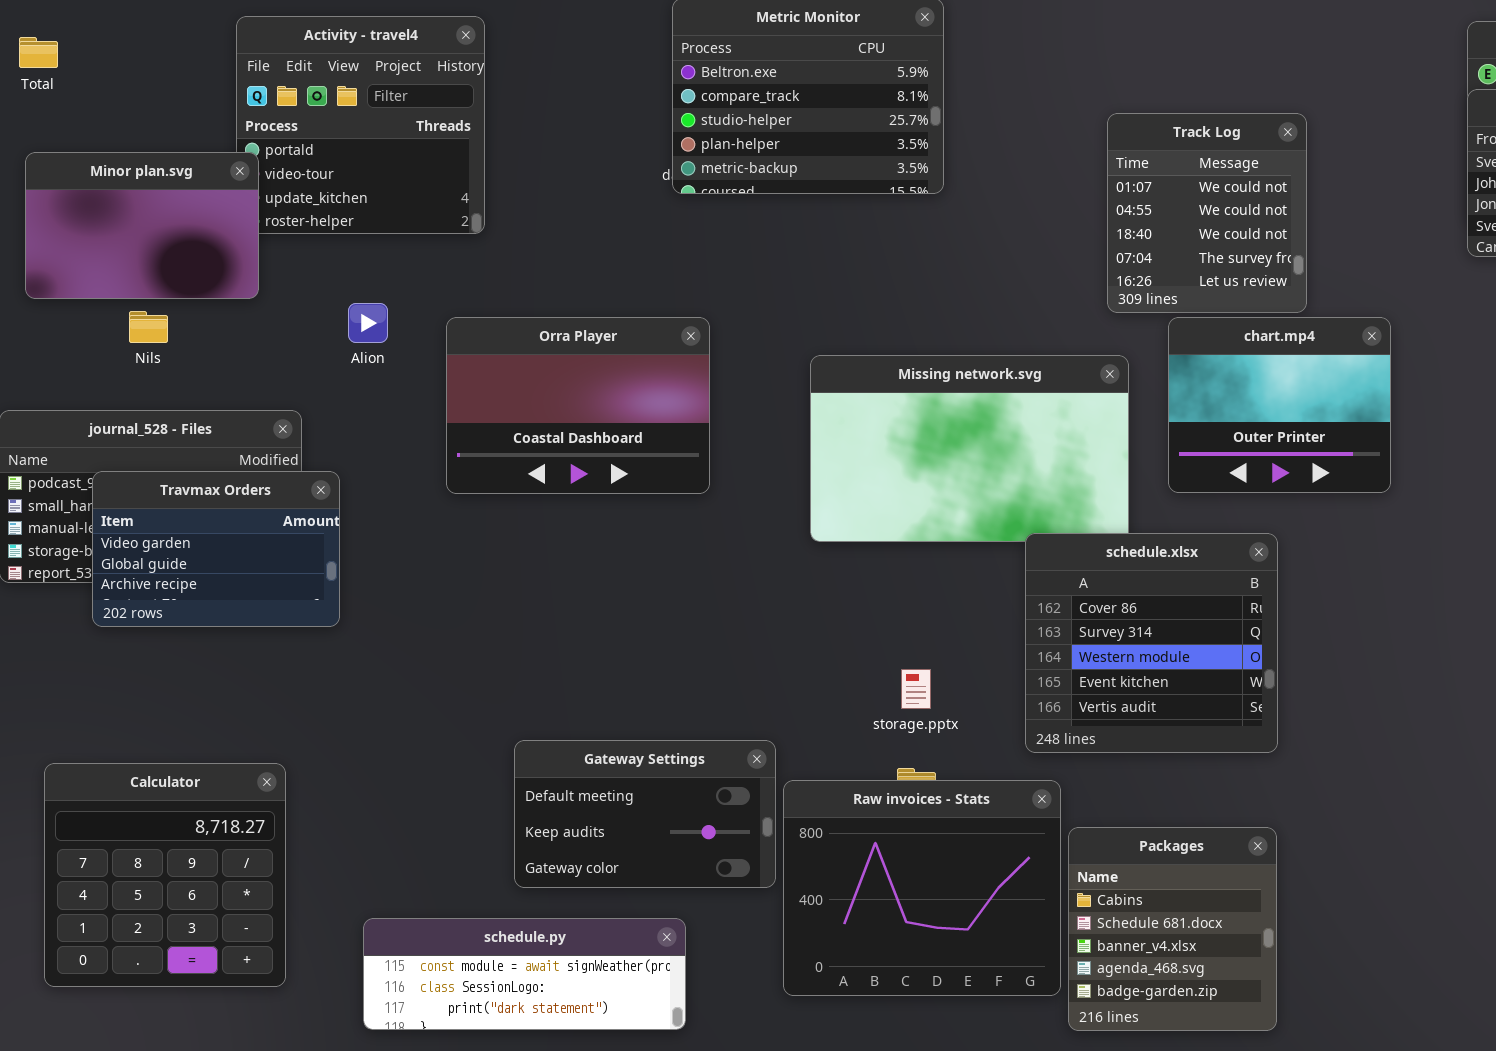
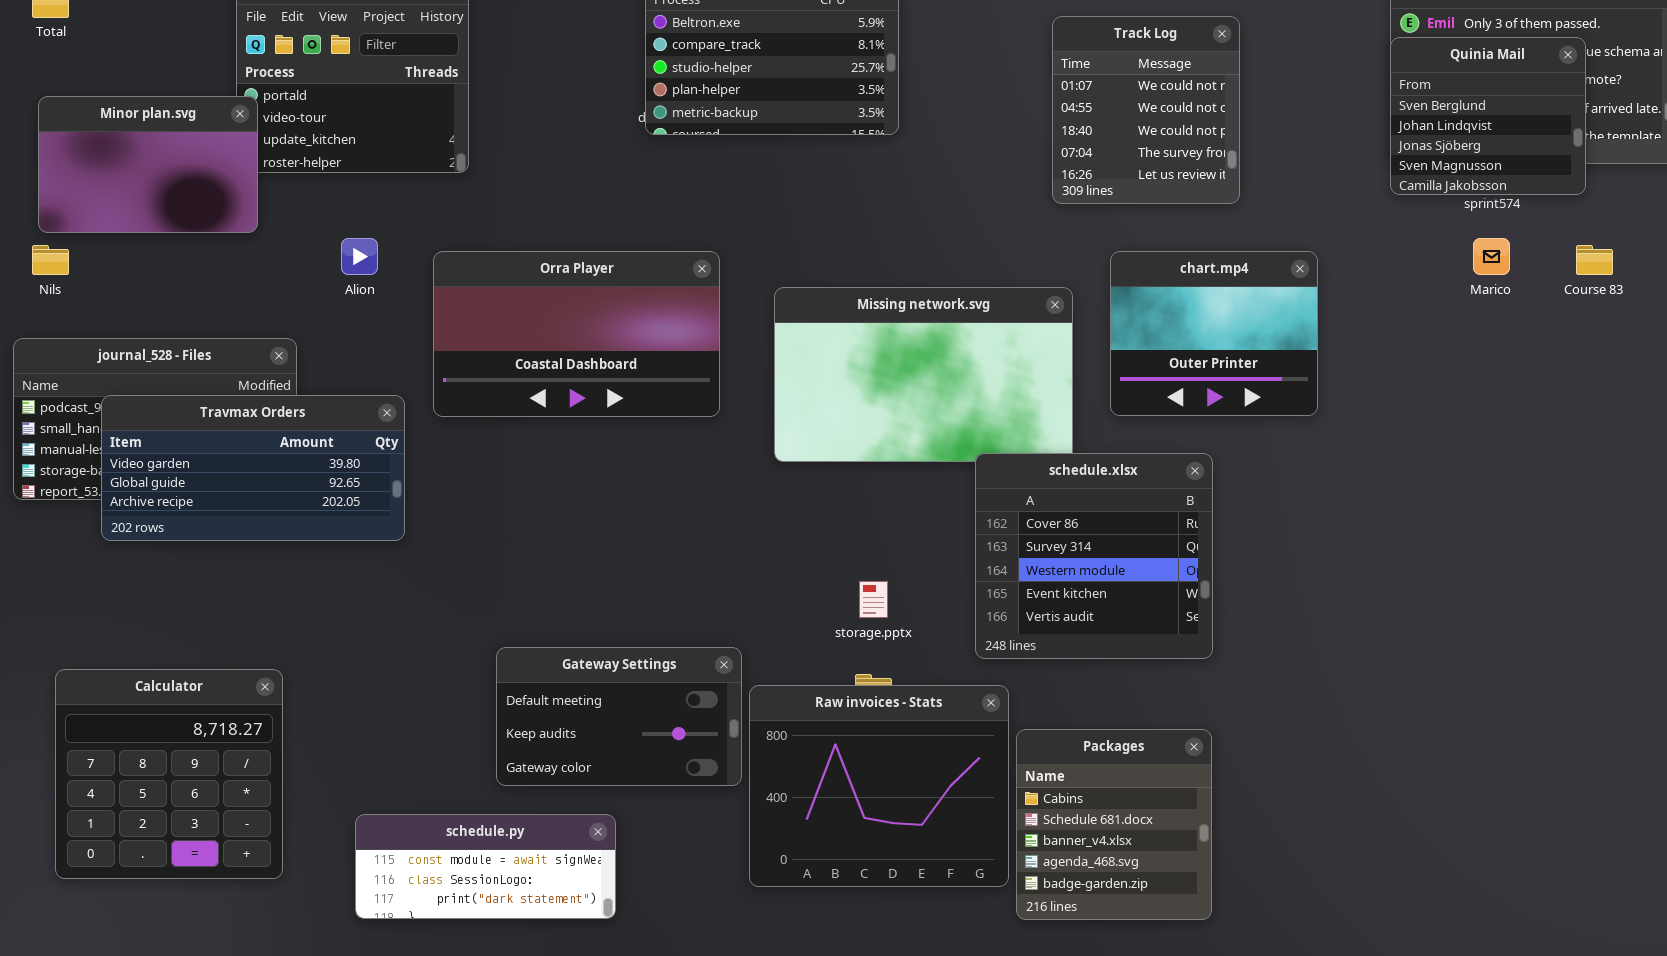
Track Log: [1107,113,1307,313] -> [1052,16,1240,204], moved
Nils: [129,311,168,343] -> [32,245,69,275], moved
Orra Player: [446,317,710,494] -> [433,251,720,417], resized
Travmax Orders: [92,471,340,627] -> [101,395,405,541], resized
schedule.py: [363,918,686,1030] -> [355,814,616,919], resized

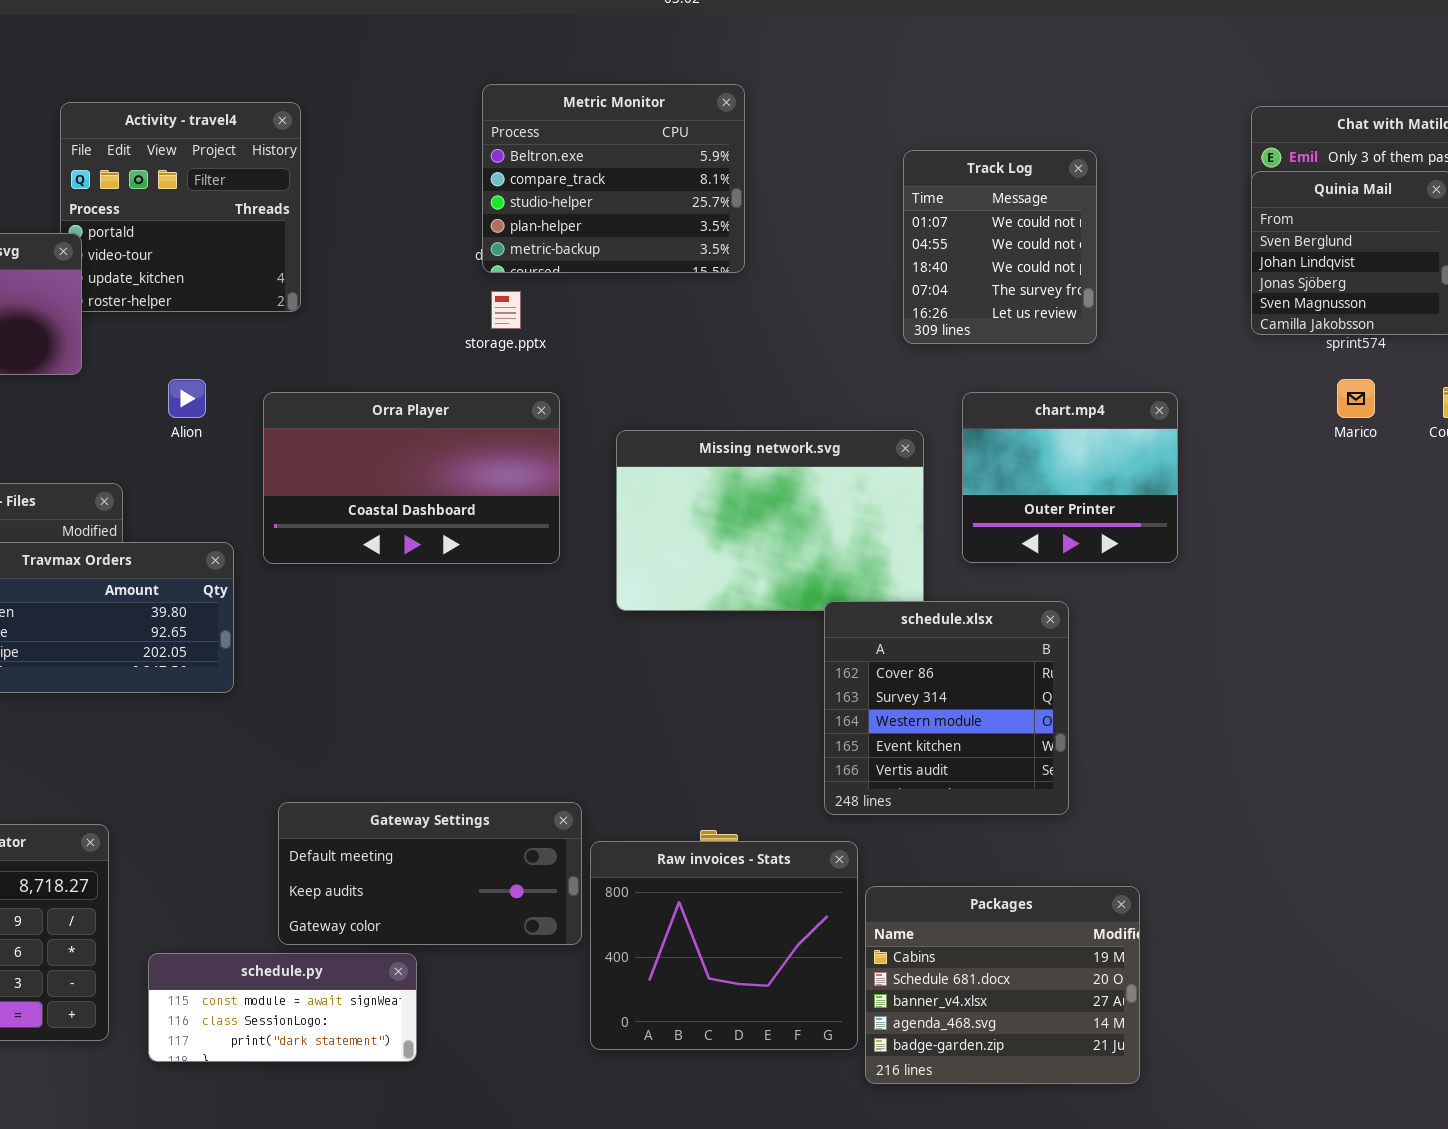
storage.pptx: [859,581,888,618] -> [491,291,521,329], moved
Gateway Settings: [496,647,742,786] -> [278,802,582,945], resized
Packages: [1016,729,1212,920] -> [865,886,1140,1084], resized
schedule.py: [355,814,616,919] -> [148,953,417,1062], moved

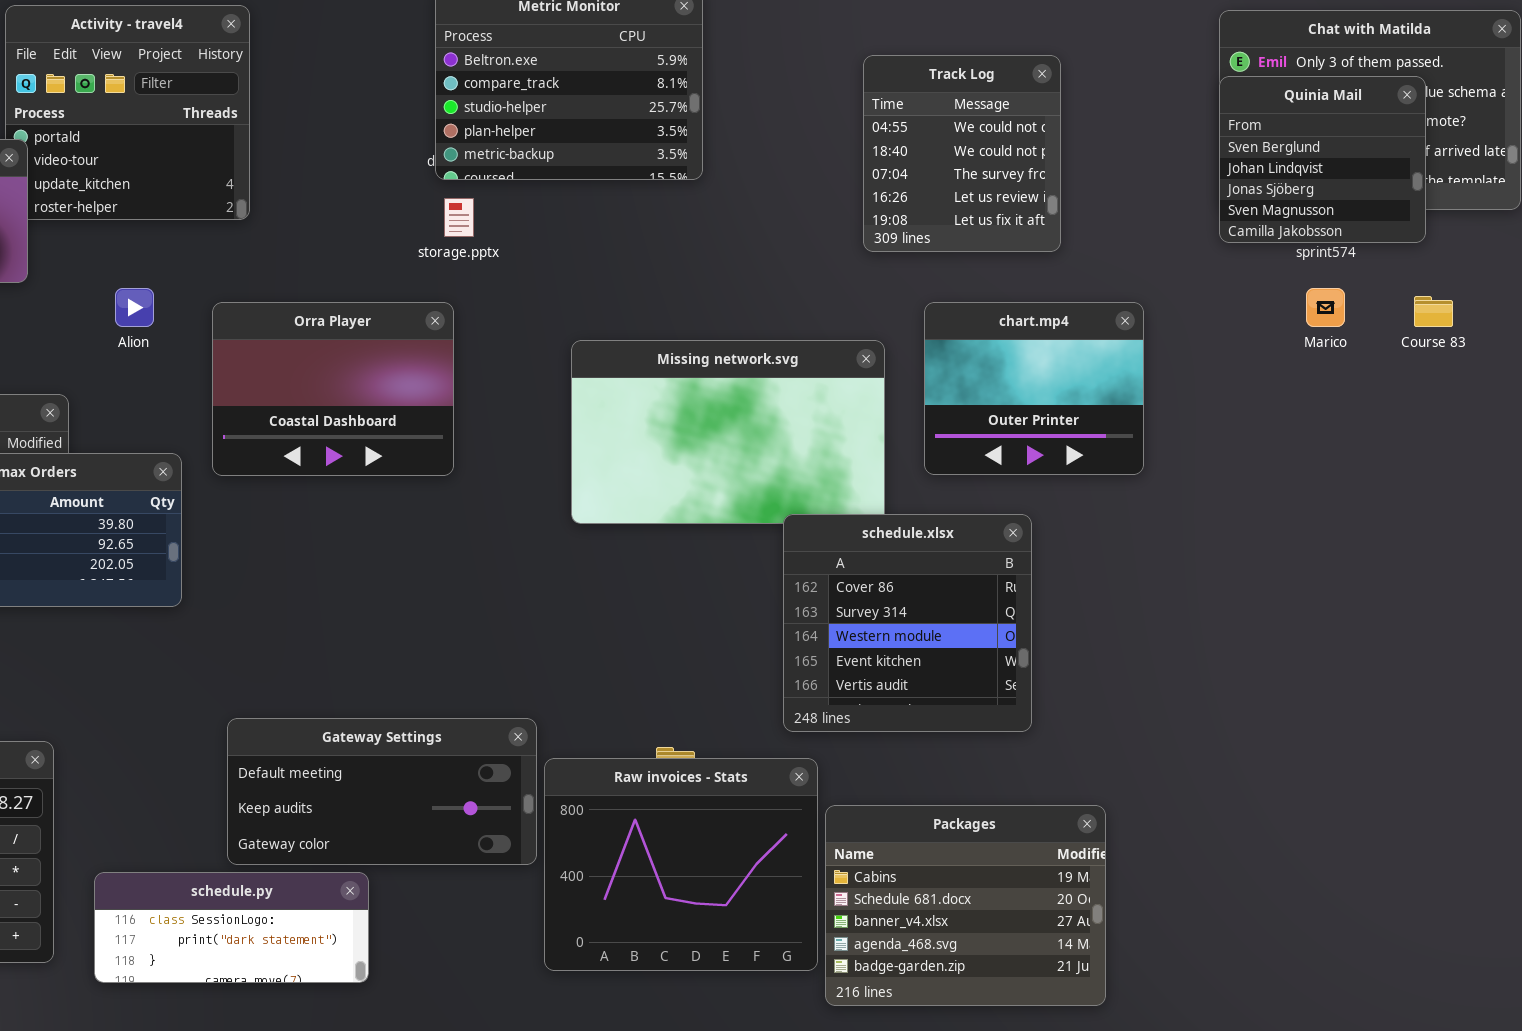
Track Log: [903,150,1097,344] -> [863,55,1061,252], scrolled down 1 row
Orra Player: [263,392,560,564] -> [212,302,454,476], resized
schedule.py: [148,953,417,1062] -> [94,872,369,983], scrolled down 1 row

